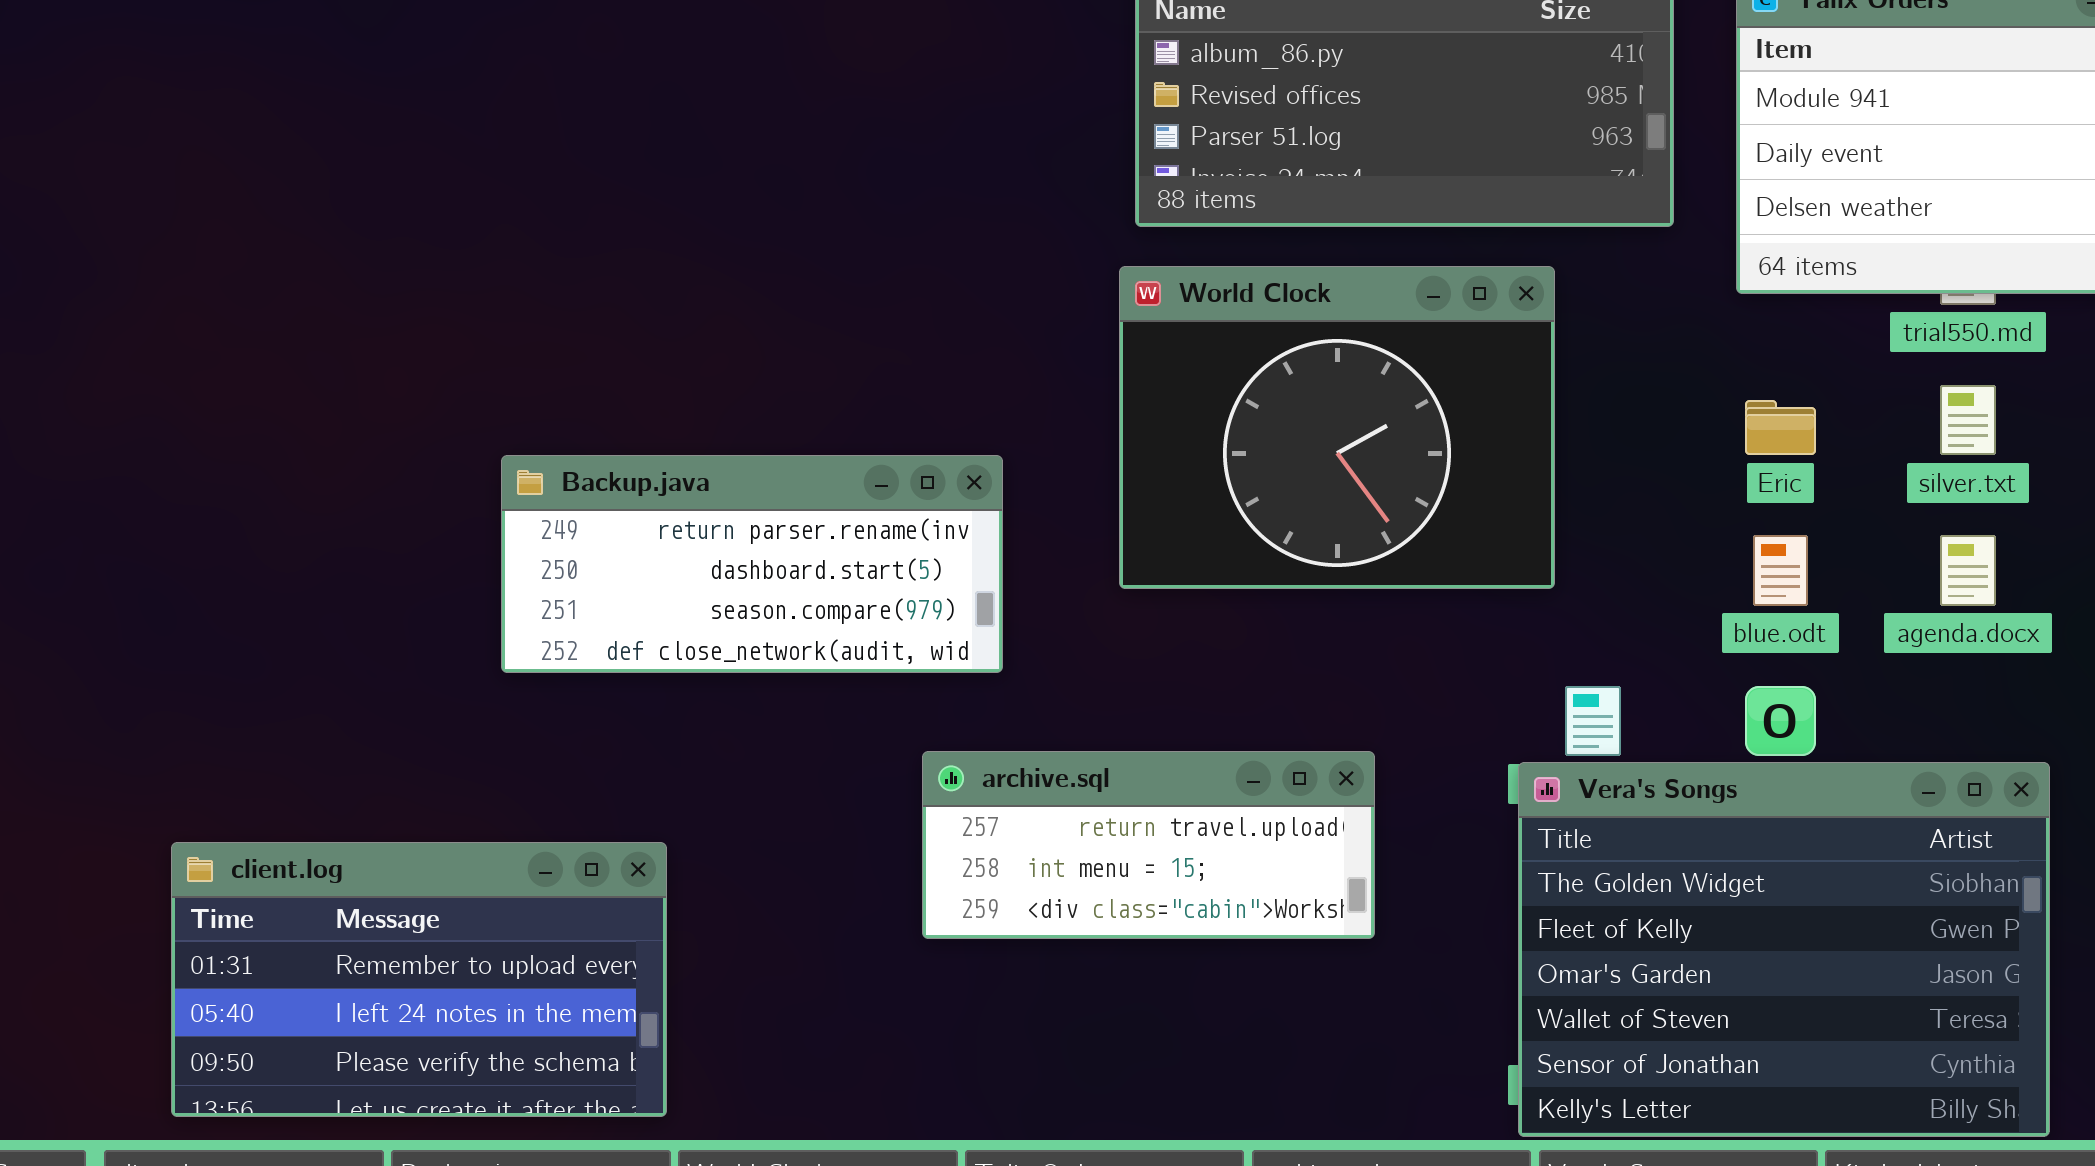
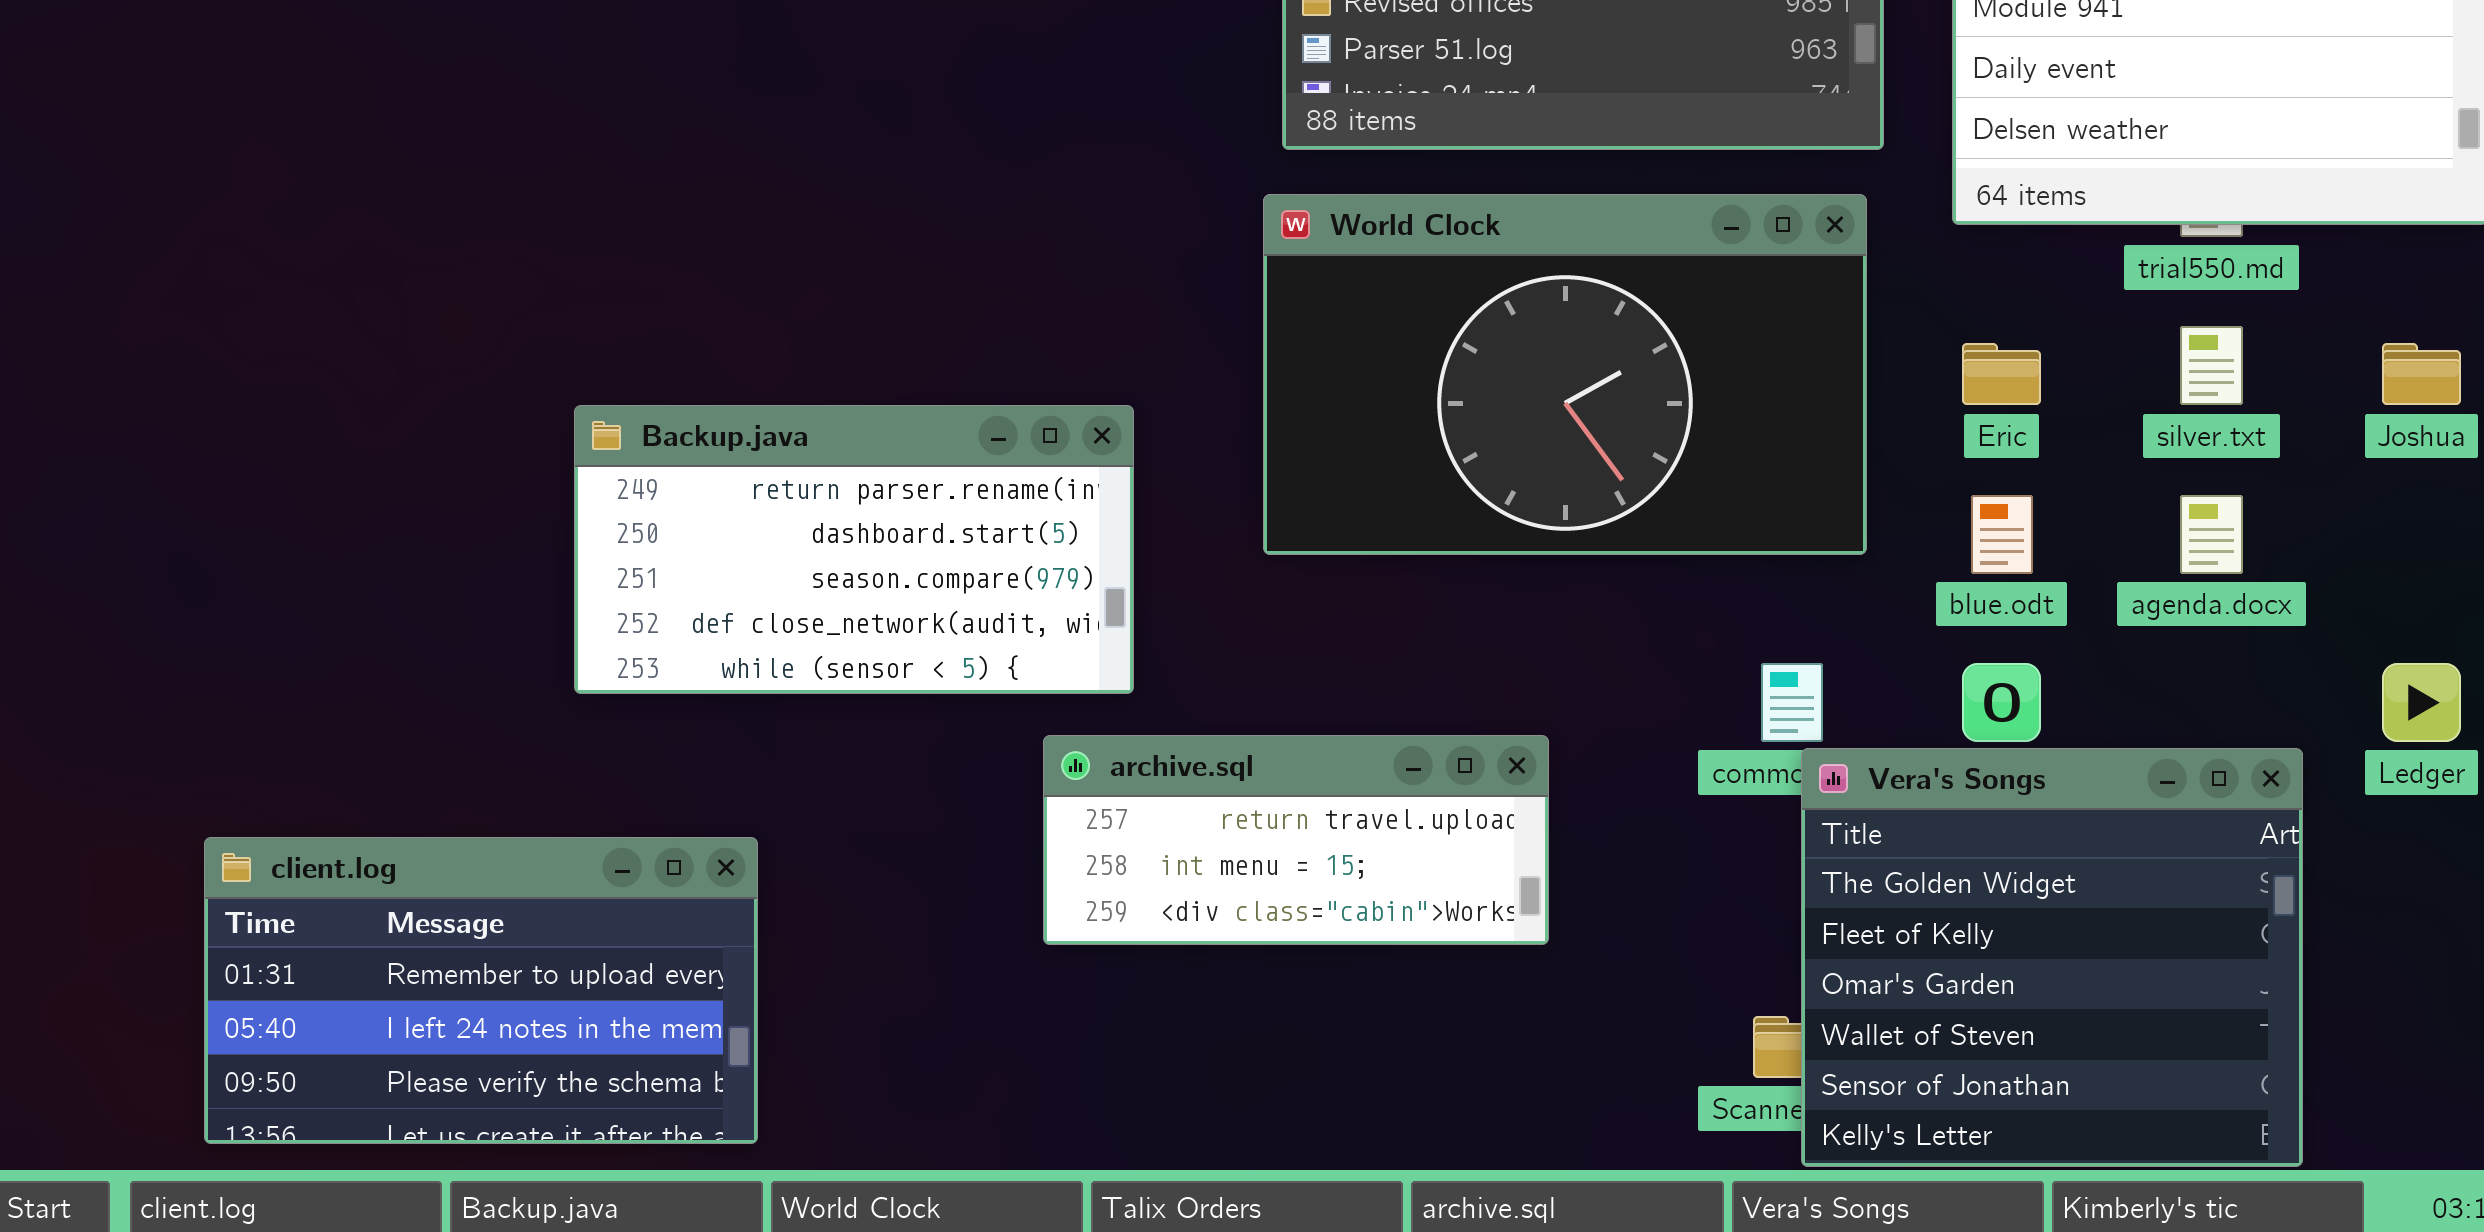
World Clock: [1119,266,1555,589] -> [1263,194,1867,555], resized
Backup.java: [501,455,1003,673] -> [574,405,1134,694], resized
Vera's Songs: [1518,762,2050,1137] -> [1801,748,2303,1167], resized

